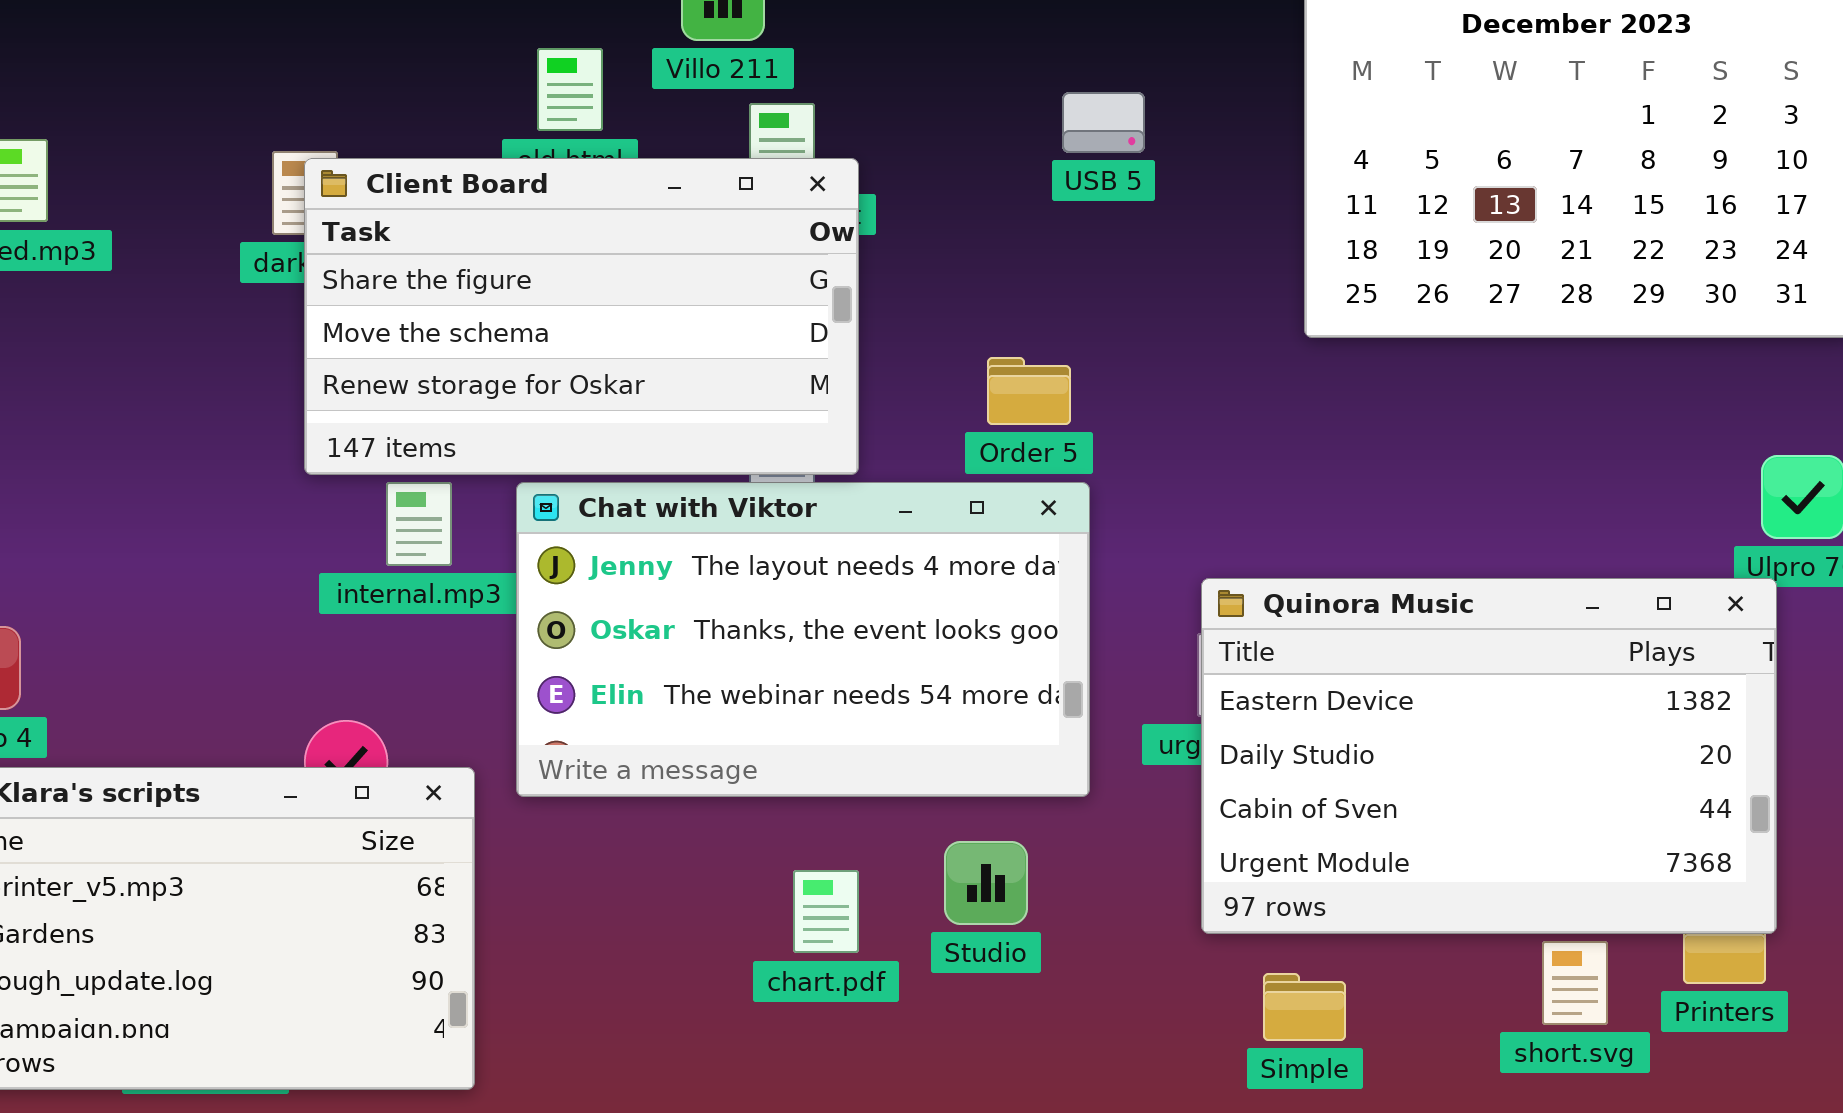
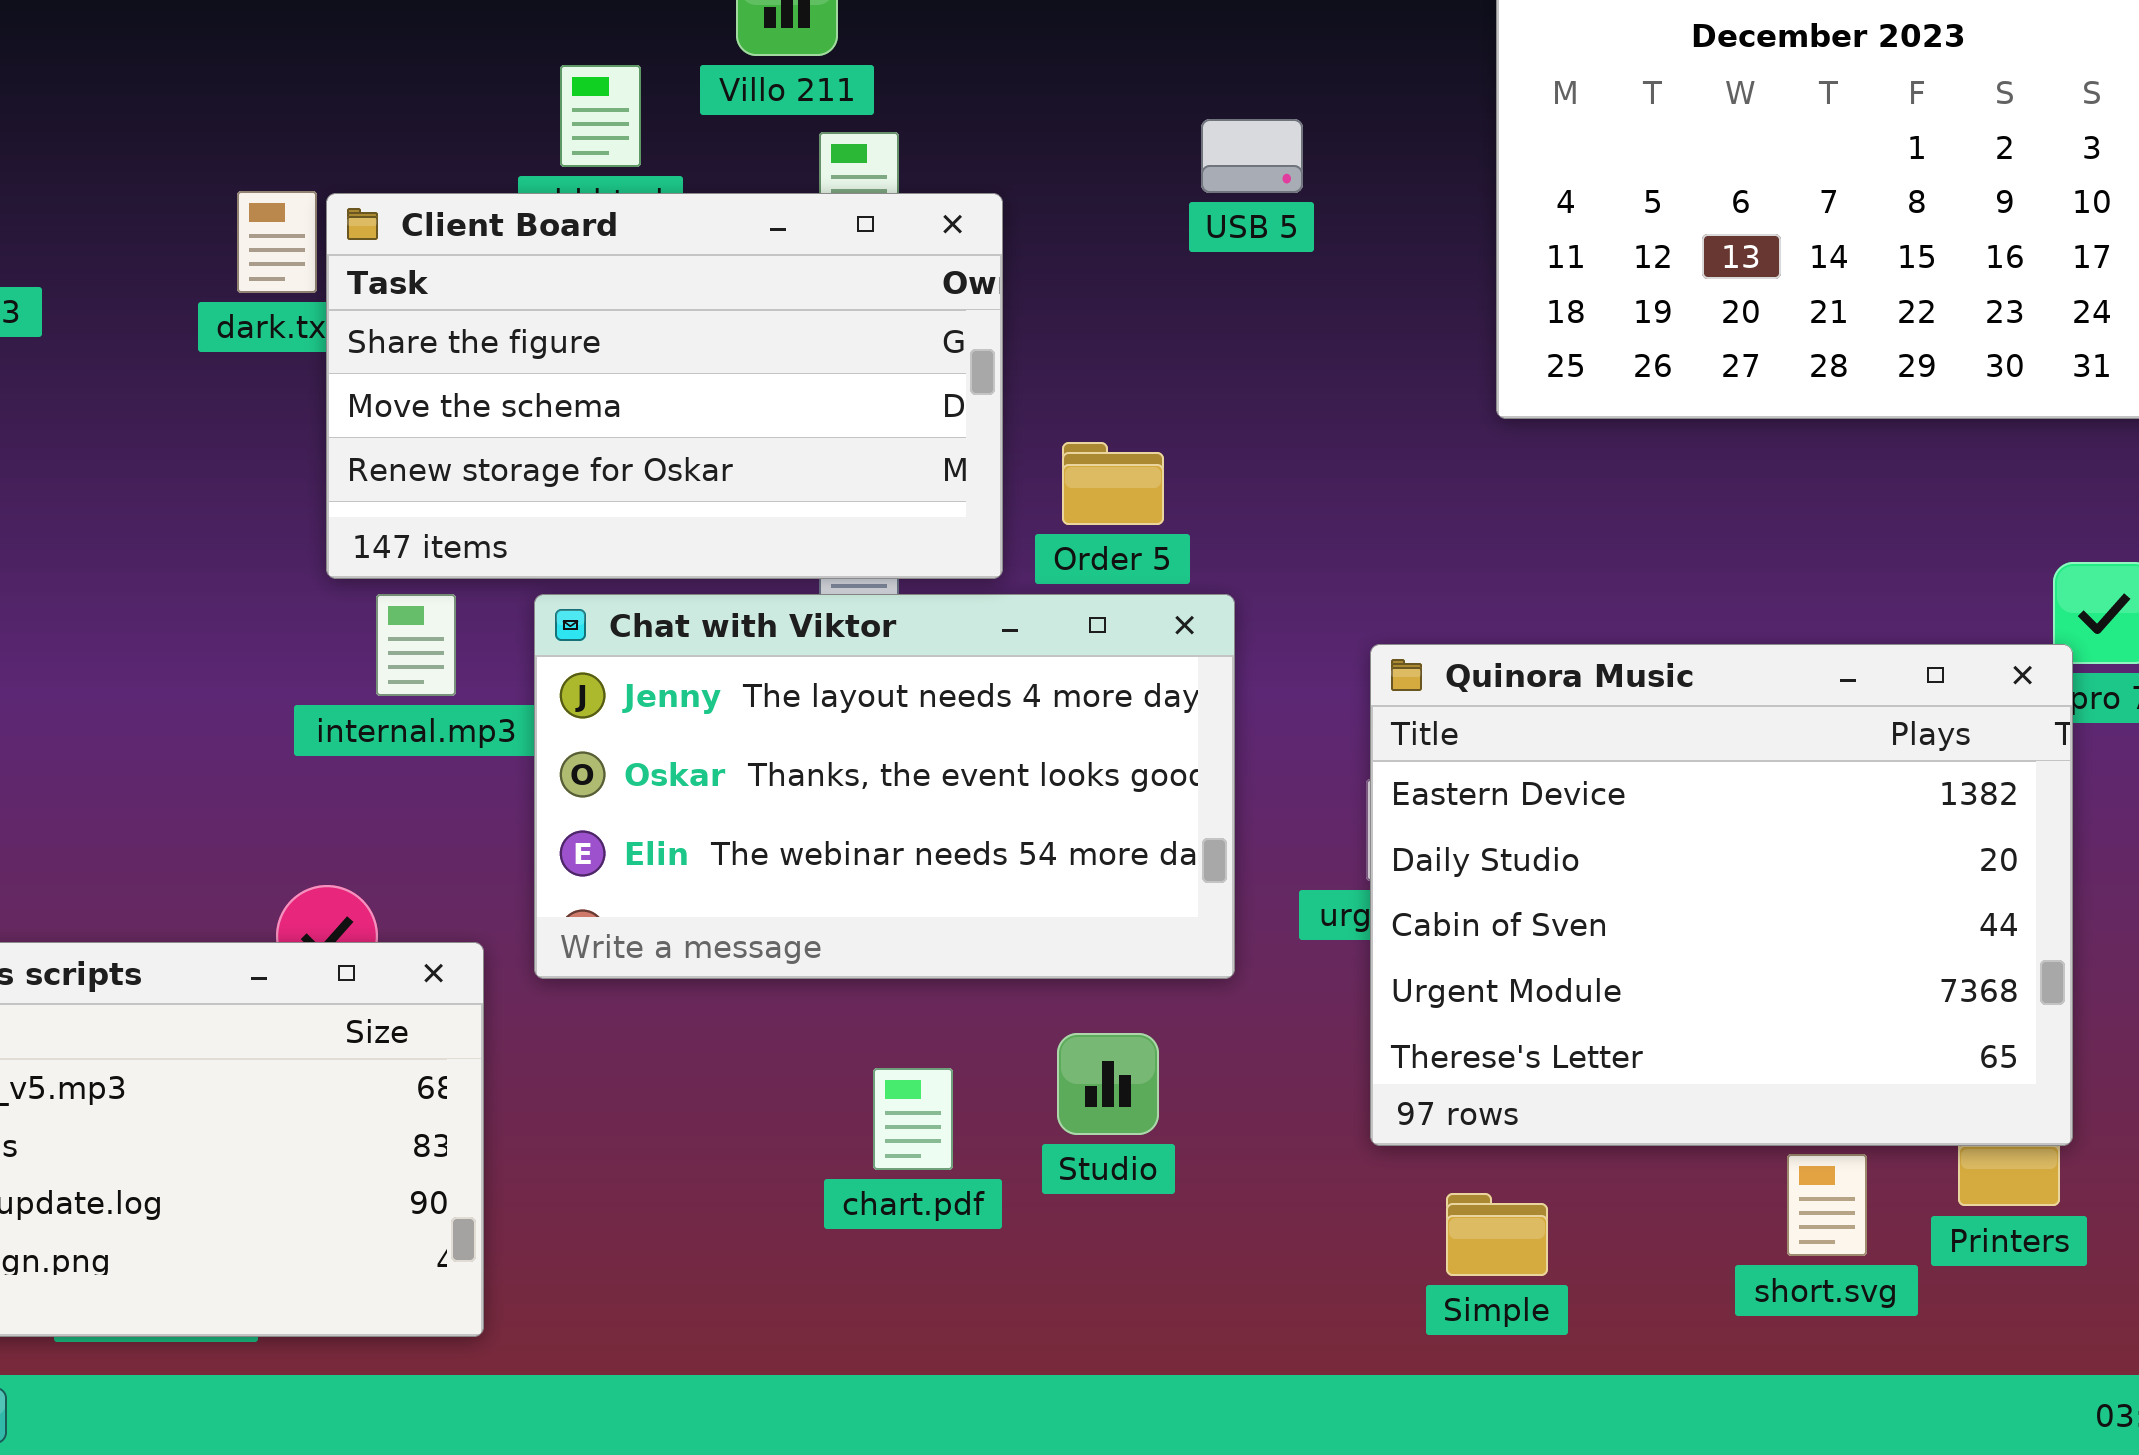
Client Board: [304,158,859,475] -> [326,193,1003,579], moved
Order 5: [987,357,1071,425] -> [1062,442,1164,525], moved
Quinora Music: [1201,578,1777,934] -> [1370,644,2073,1146], resized

